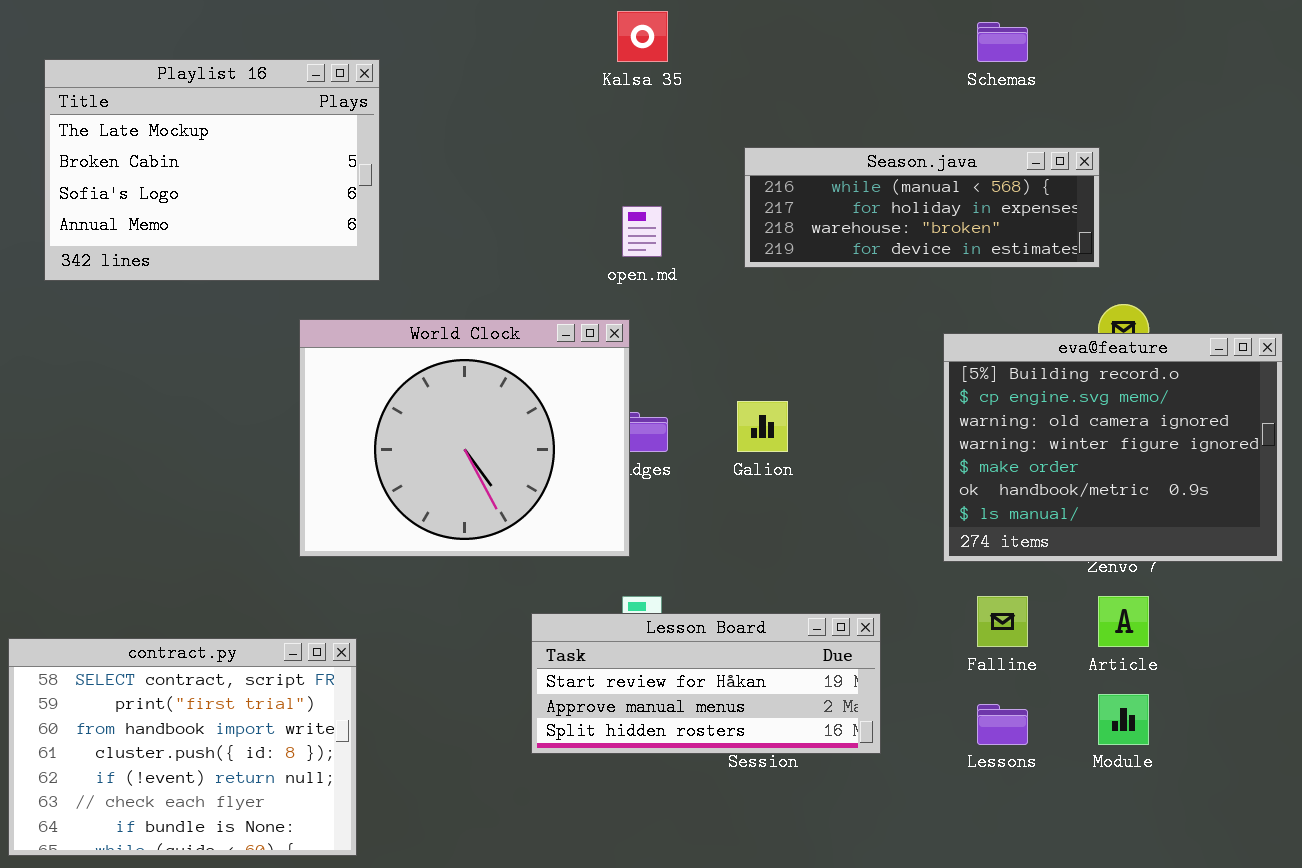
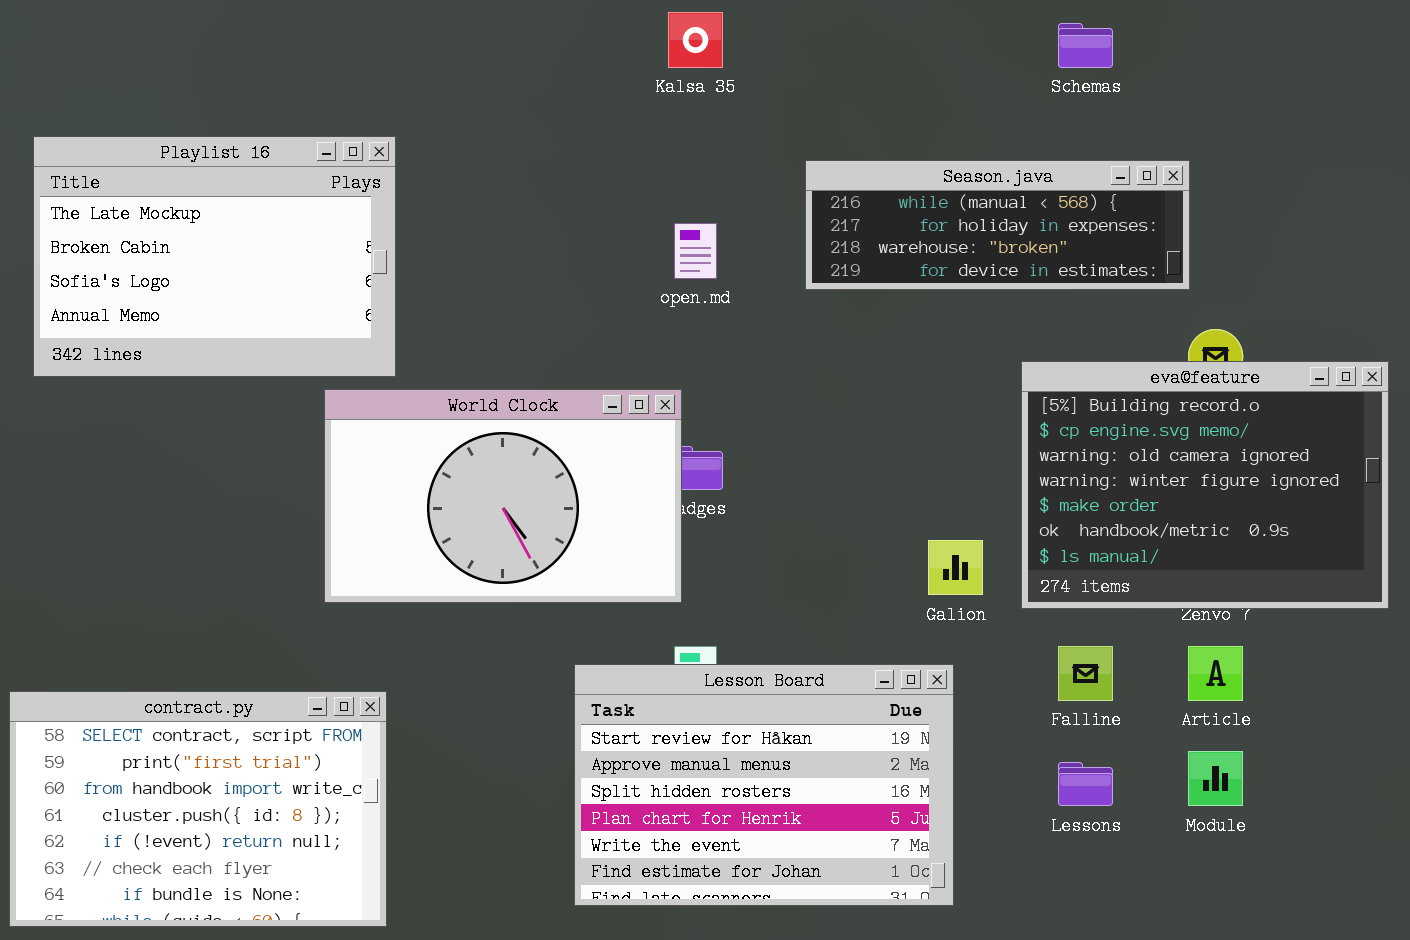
Playlist 16: [44,59,380,281] -> [33,136,396,377], moved
World Clock: [299,319,630,557] -> [324,389,682,603], resized
Galion: [737,401,788,452] -> [928,540,983,595], moved
Lesson Board: [531,613,881,754] -> [574,664,954,906], resized

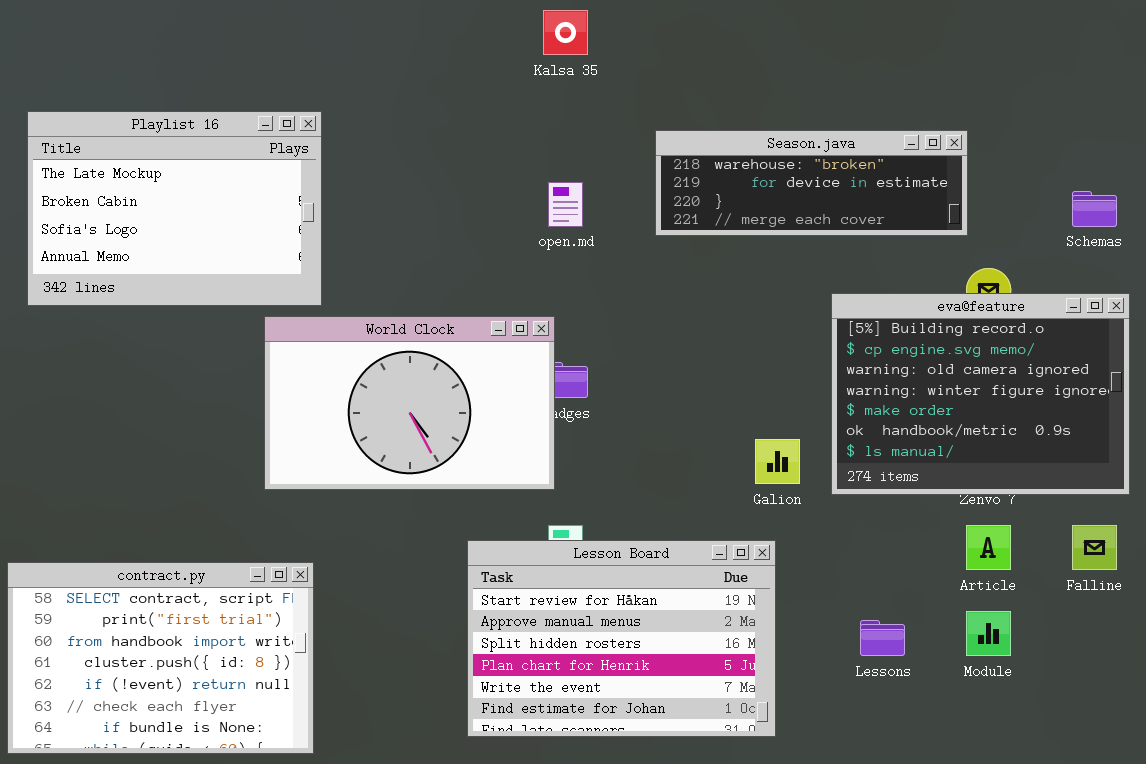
Schemas: [1058,23,1113,68] -> [1072,191,1117,227], moved
Season.java: [805,160,1190,290] -> [655,130,968,236], scrolled down 2 rows
Falline: [1058,646,1113,701] -> [1072,525,1117,570], moved

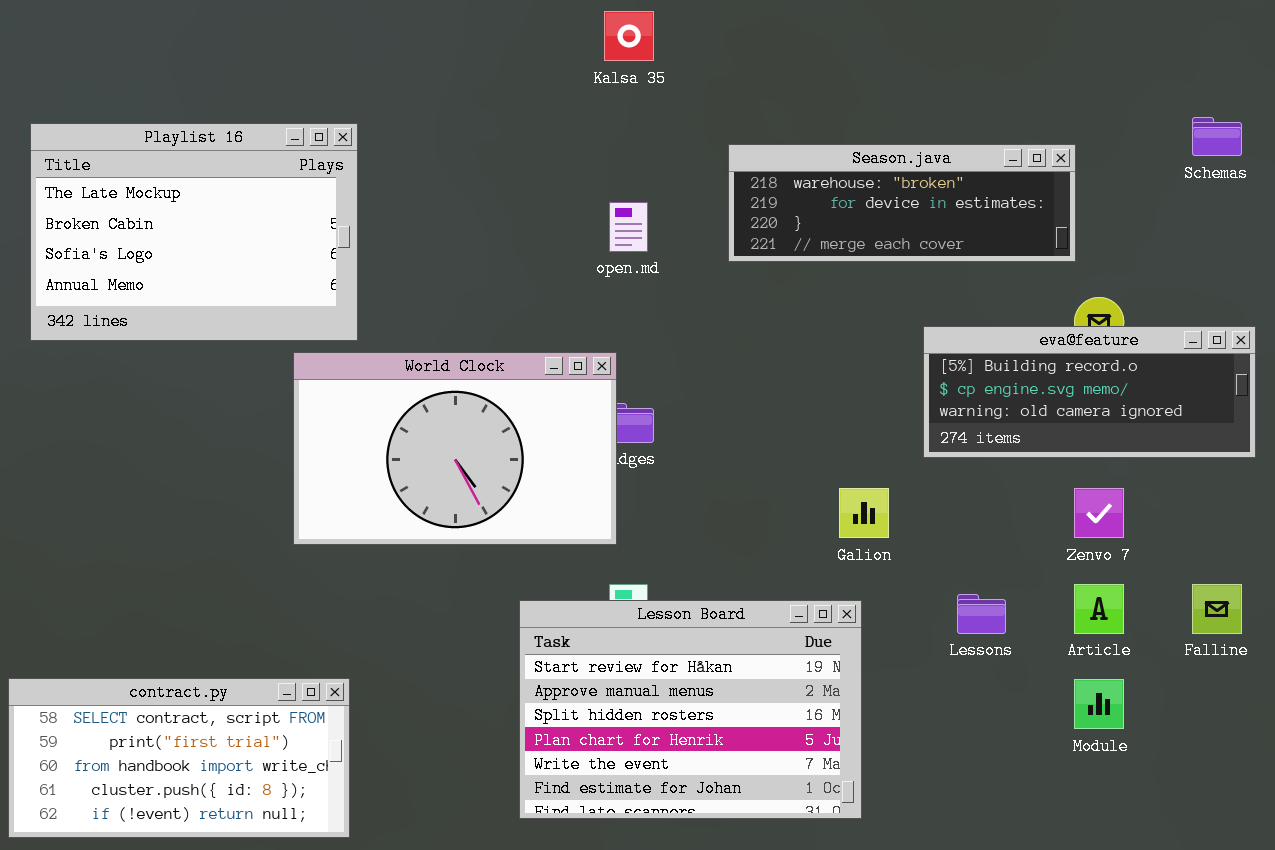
Schemas: [1072,191,1117,227] -> [1192,117,1242,156], moved
eva@feature: [831,293,1130,495] -> [923,326,1256,458], resized
contract.py: [7,562,314,754] -> [8,678,350,838], resized
Lessons: [860,620,905,656] -> [957,594,1006,634], moved

